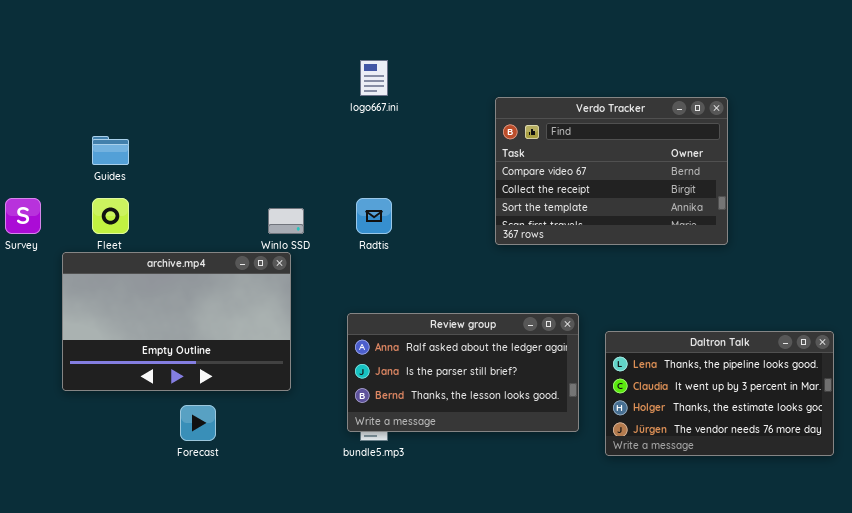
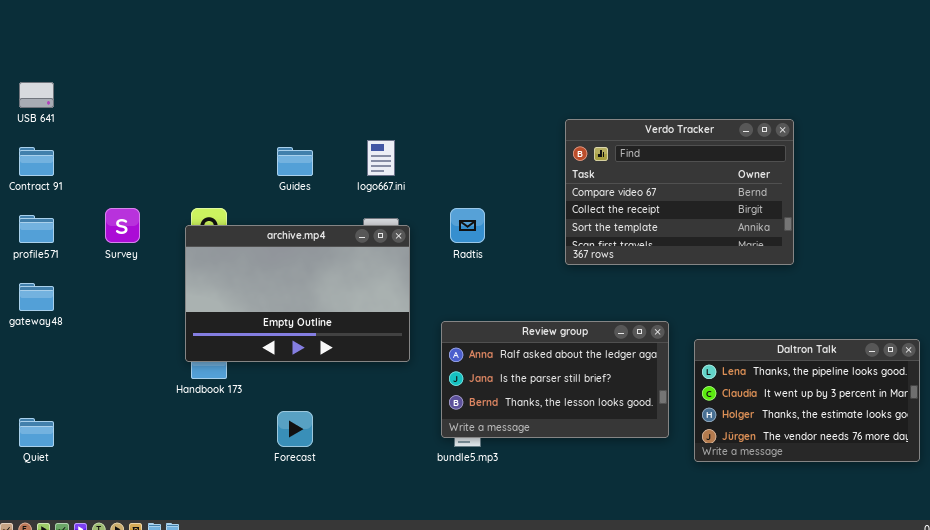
logo667.ini: [360,60,388,96] -> [367,140,395,176], moved
Verdo Tracker: [495,97,728,245] -> [565,119,794,265], moved
Guides: [92,136,129,165] -> [277,147,313,176], moved
archive.mp4: [62,252,291,391] -> [185,225,410,362], moved

